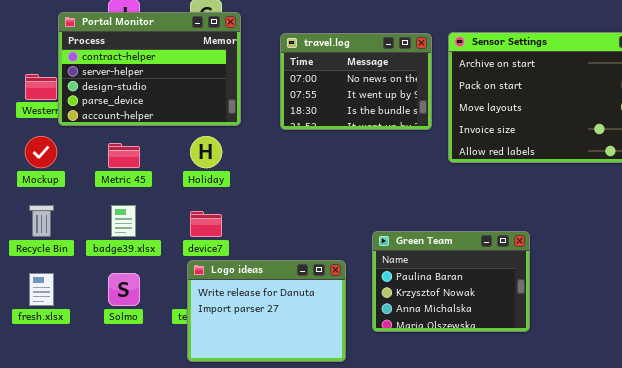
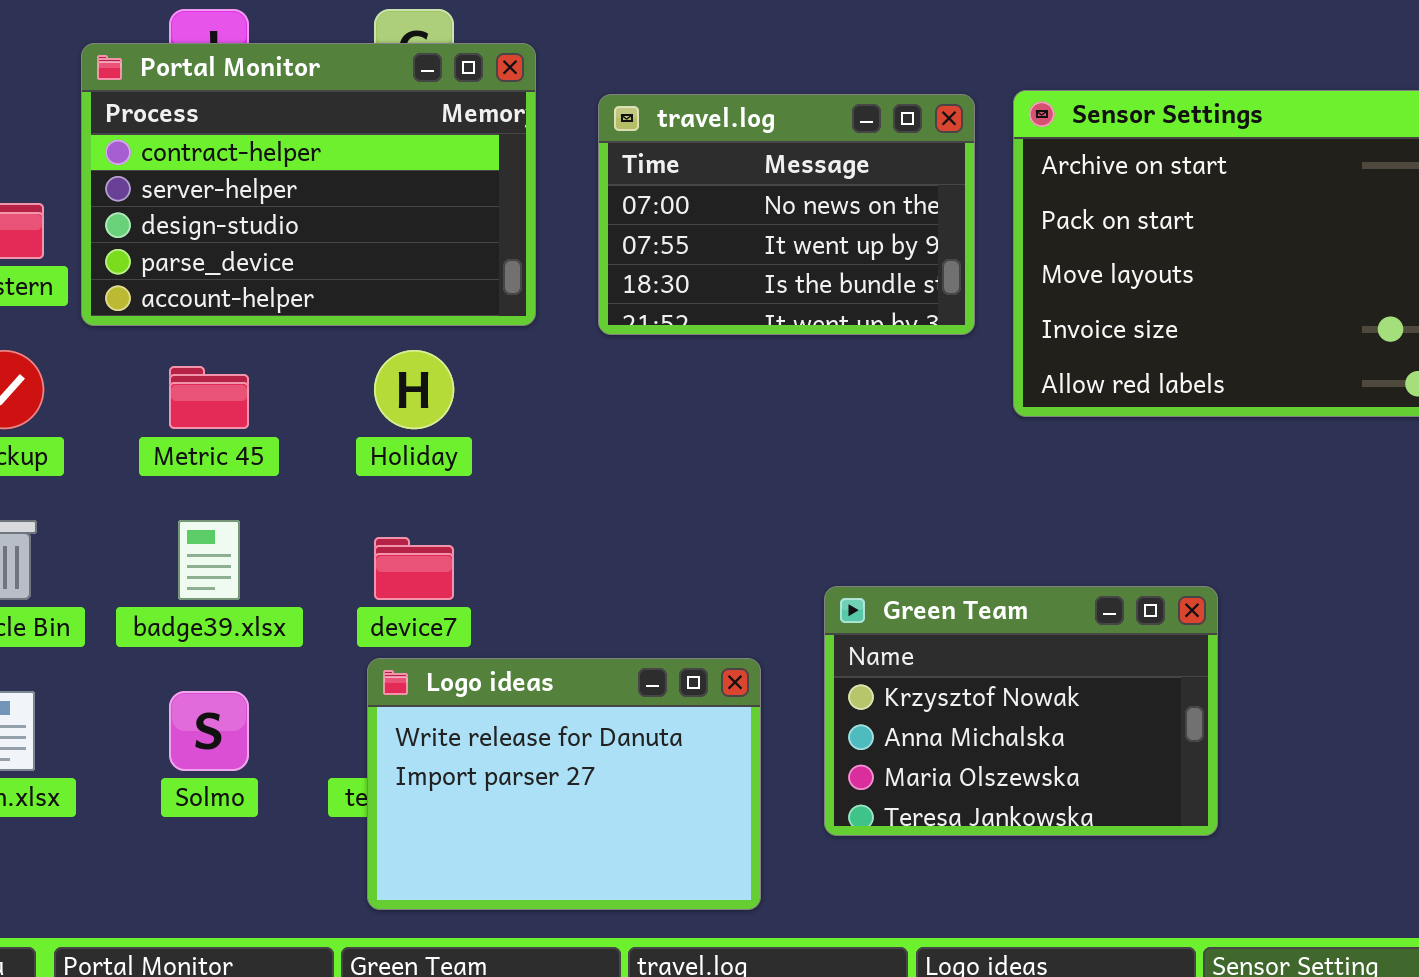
Portal Monitor: [58,12,241,126] -> [81,43,536,326], moved
Green Team: [372,231,530,332] -> [824,586,1218,836], scrolled down 1 row

